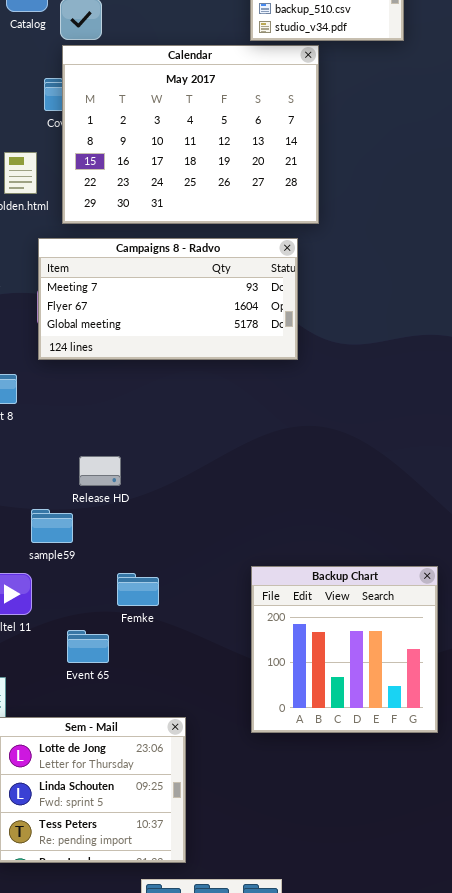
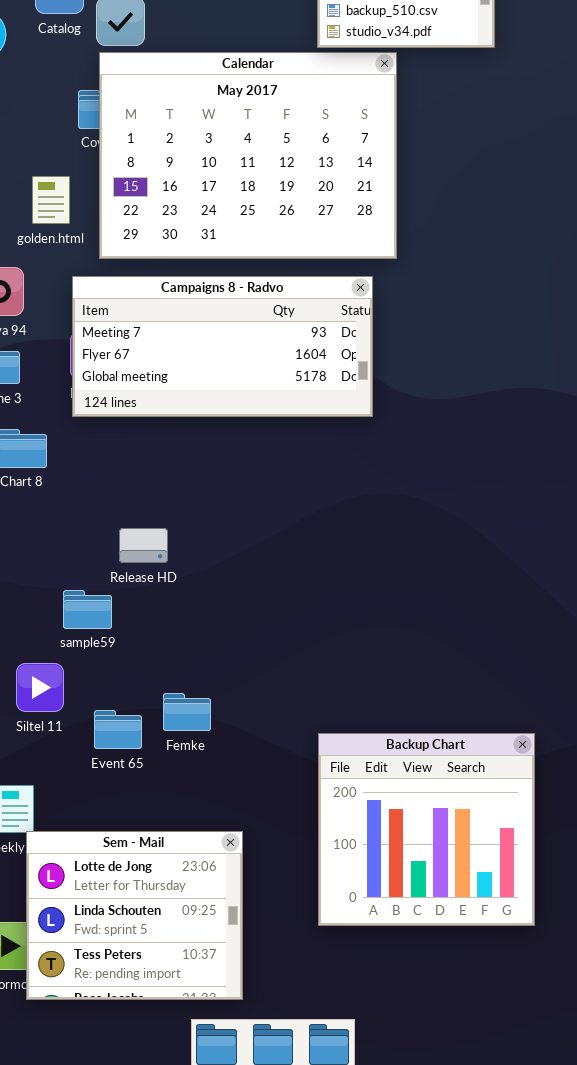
Backup Chart: [251,566,438,733] -> [318,733,535,926], moved
Femke: [117,573,159,606] -> [163,693,211,731], moved
Event 65: [67,630,109,663] -> [94,710,142,749], moved

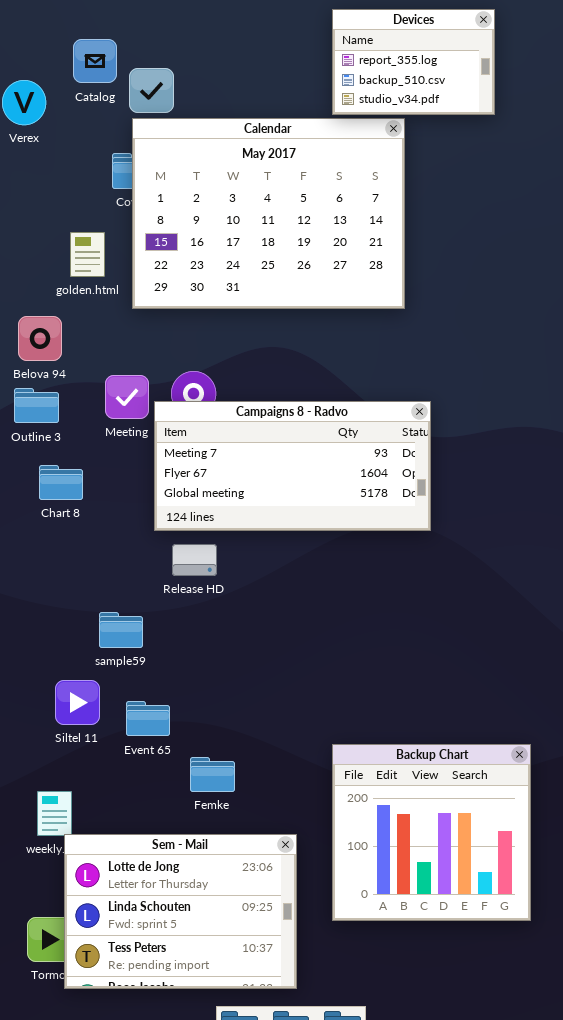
Campaigns 8 - Radvo: [72,276,373,417] -> [154,401,431,531], moved
Release HD: [119,528,168,563] -> [172,544,217,576], moved
Femke: [163,693,211,731] -> [190,757,235,792], moved
Event 65: [94,710,142,749] -> [126,701,170,736], moved
Sem - Mail: [26,831,243,1000] -> [64,834,297,989], resized

